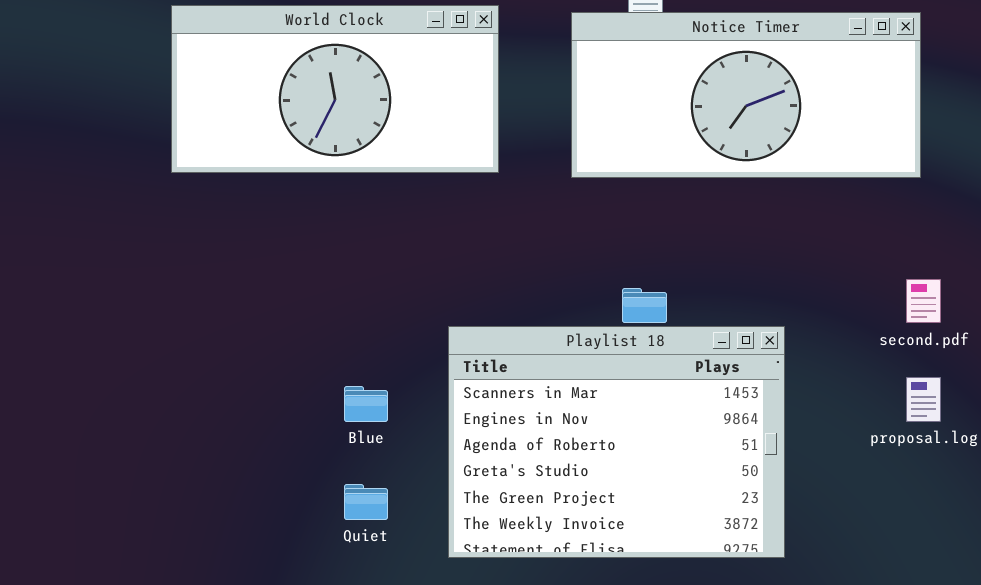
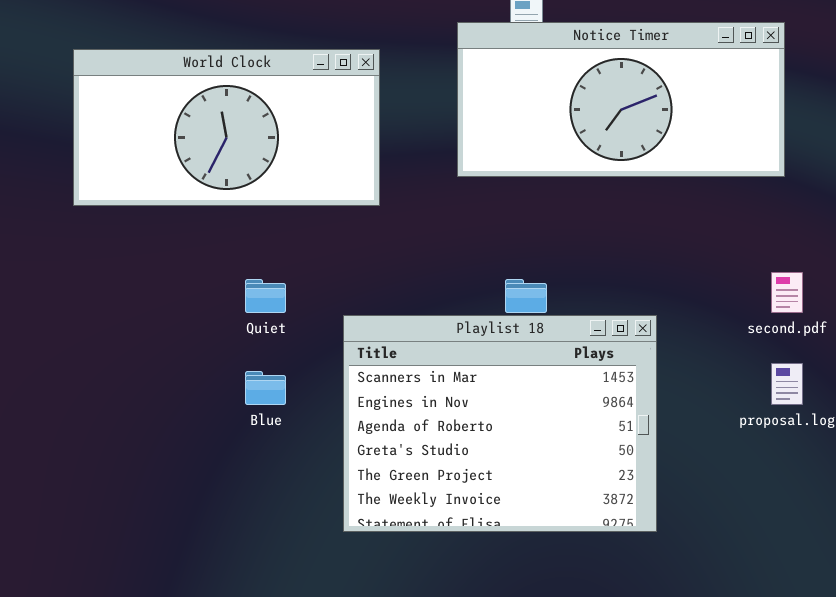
World Clock: [171,5,499,173] -> [73,49,380,206], moved
Quiet: [344,484,388,520] -> [245,279,286,313], moved

